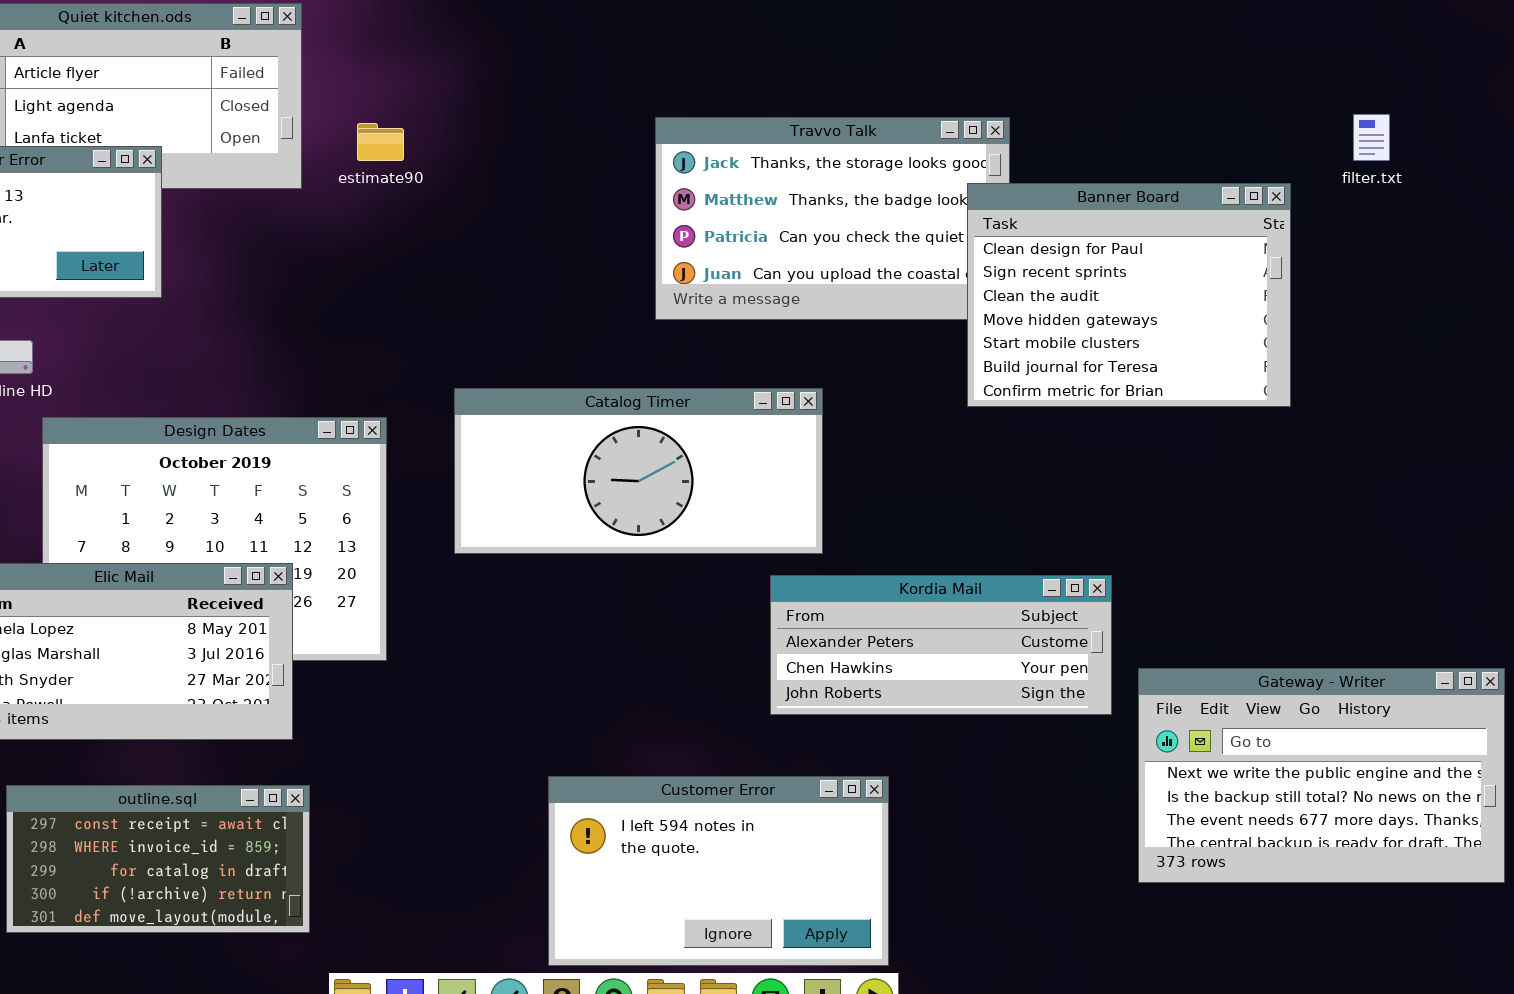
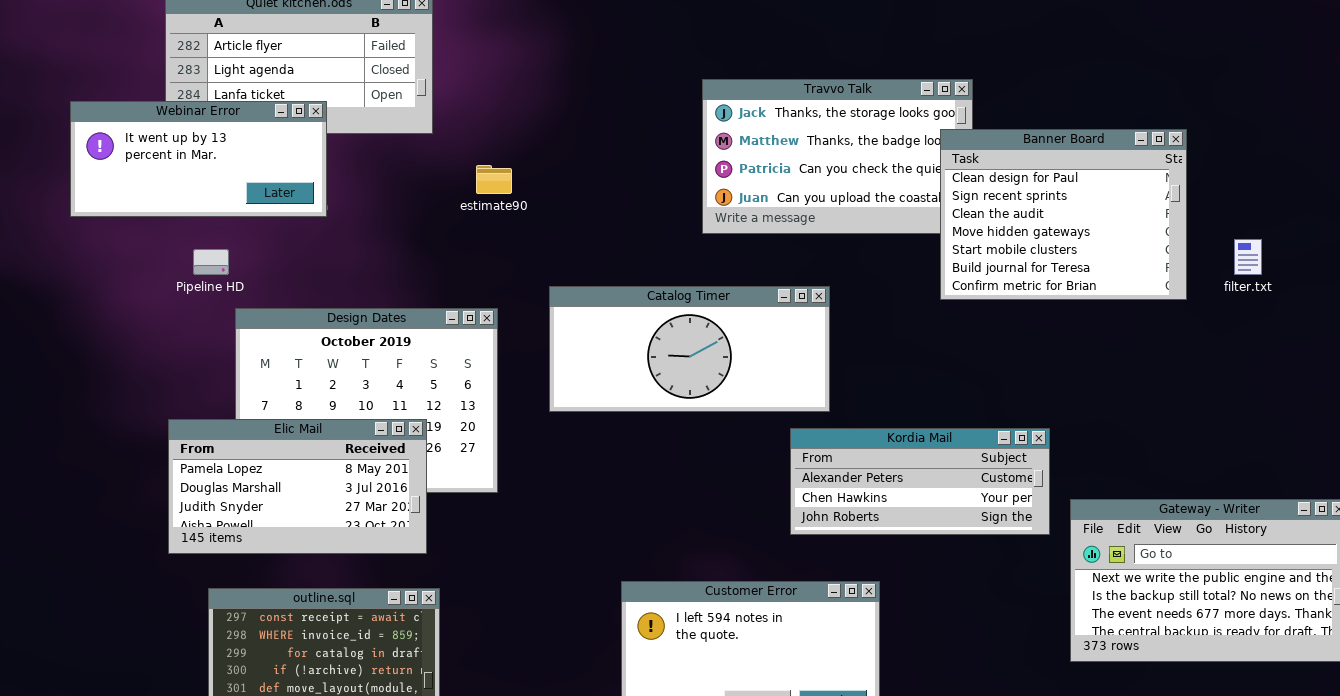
filter.txt: [1353,114,1390,161] -> [1234,239,1262,275], moved
estimate90: [357,123,404,161] -> [476,165,512,194], moved

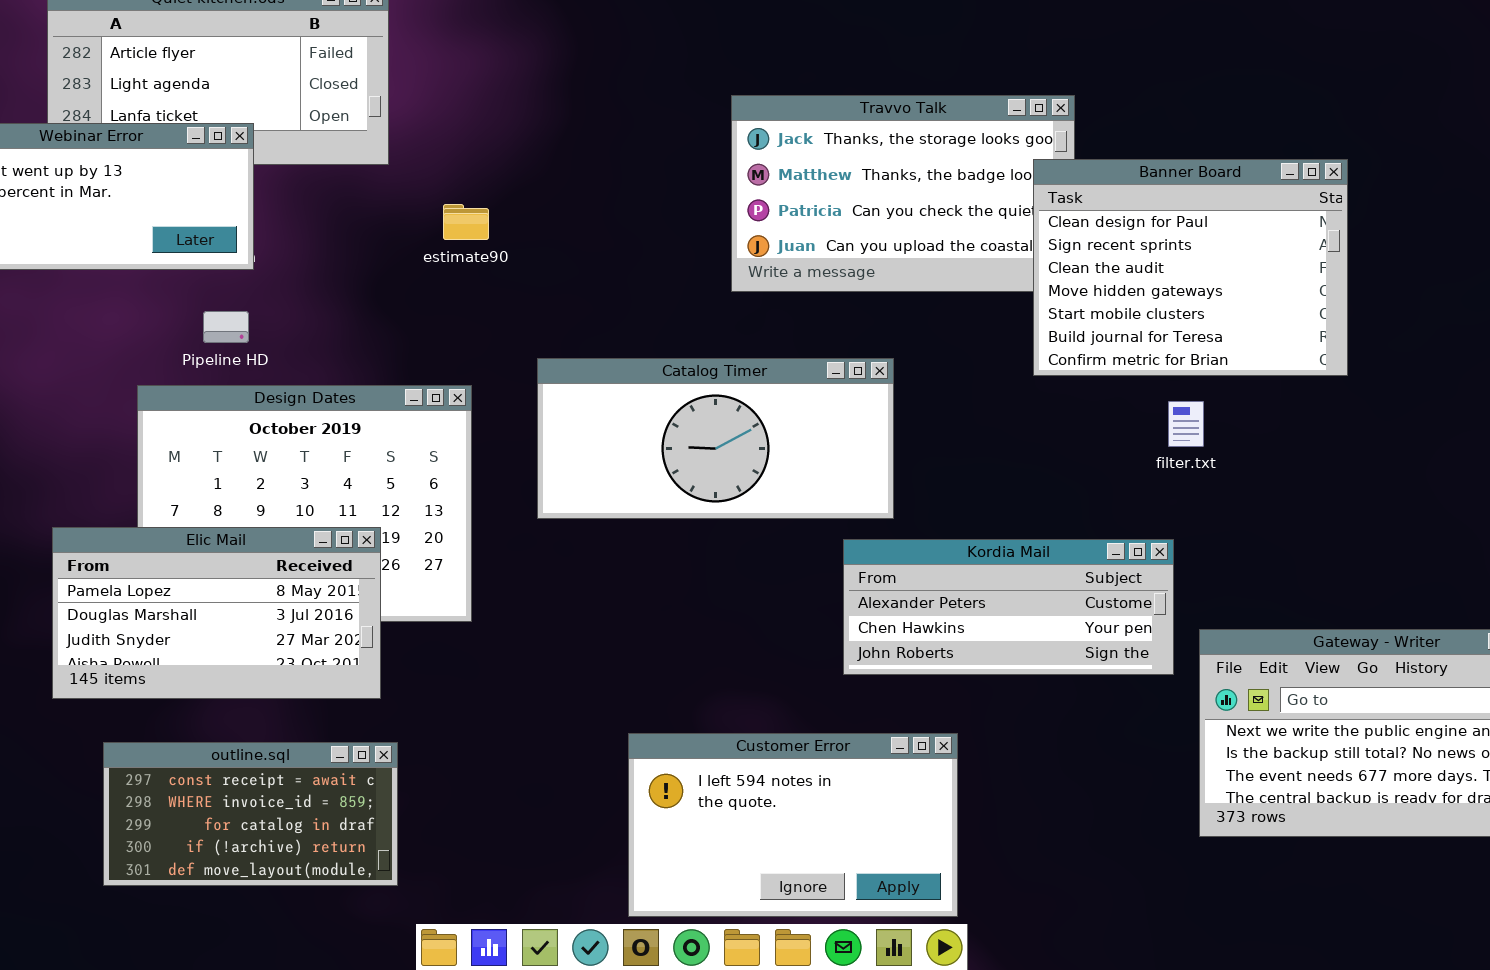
filter.txt: [1234,239,1262,275] -> [1168,401,1204,447], moved
Pipeline HD: [193,249,229,275] -> [203,311,249,343], moved

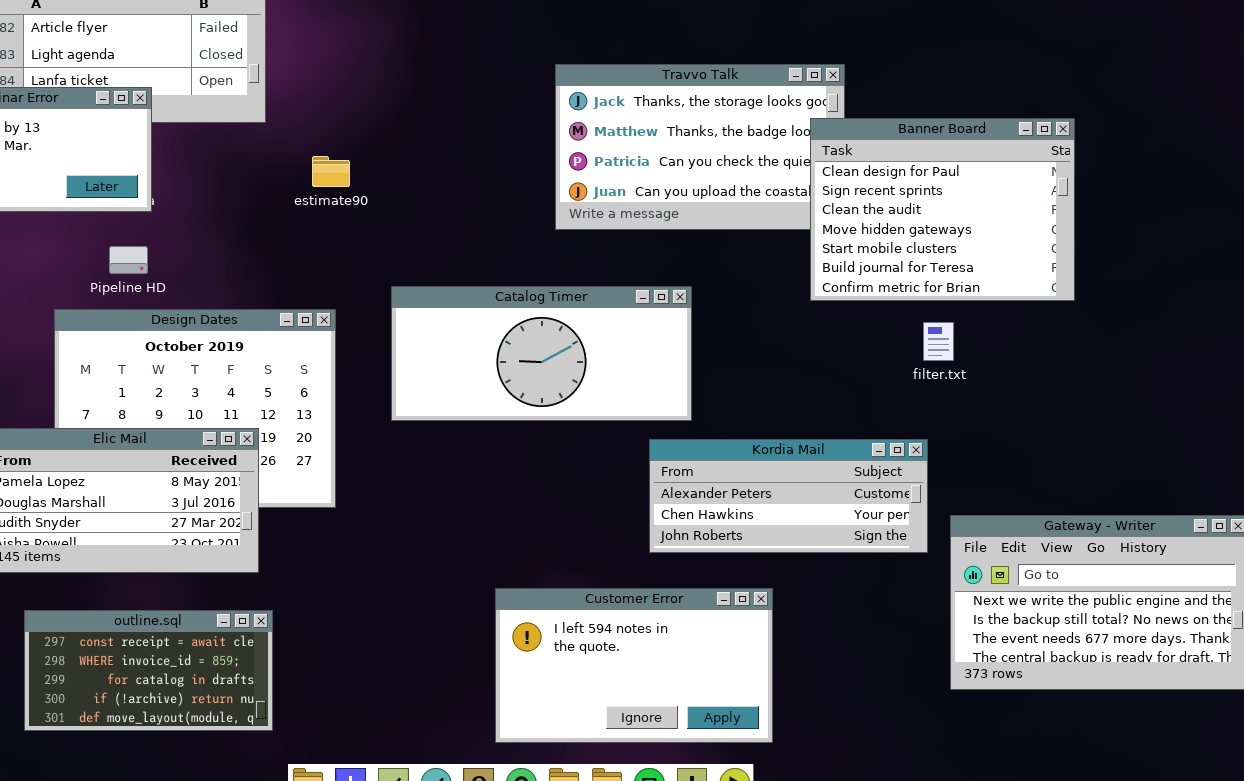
Customer Error: [628,733,958,917] -> [495,588,773,743], moved

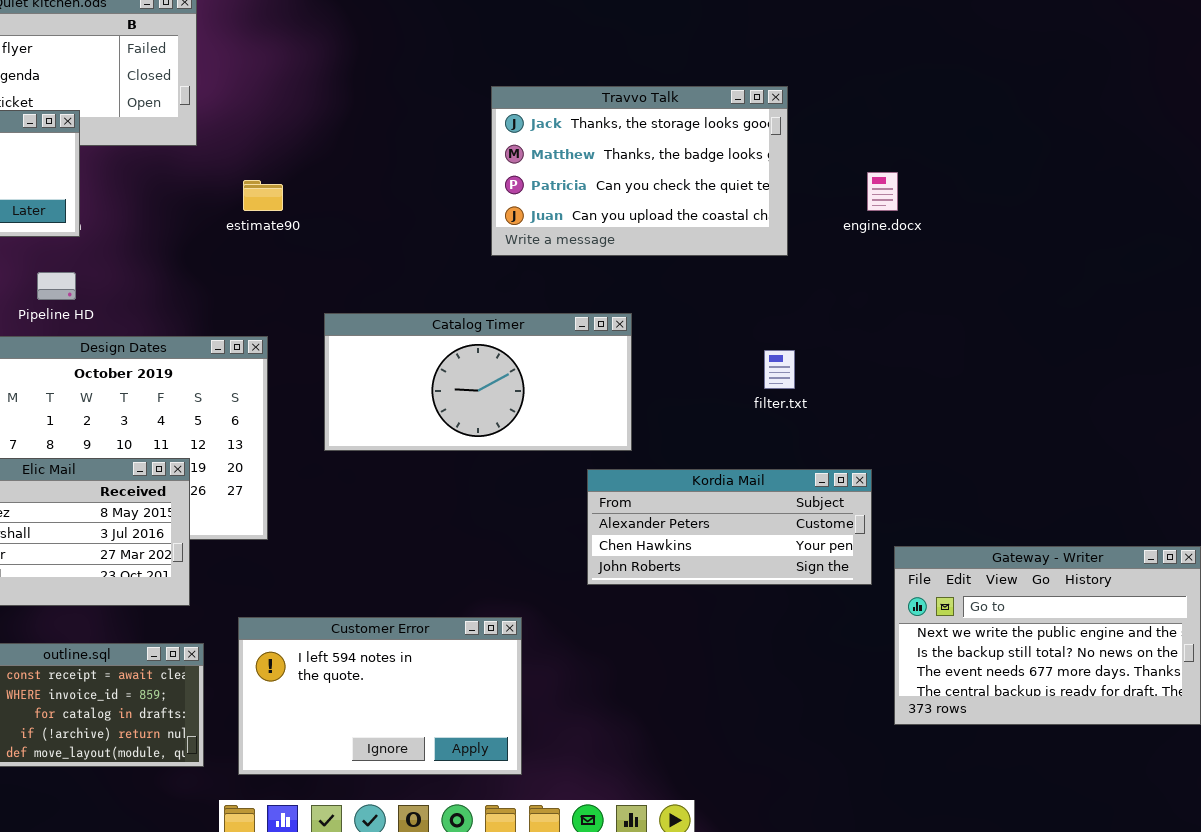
Banner Board: [810,118,1075,301] -> none, closed
filter.txt: [923,322,954,361] -> [764,350,795,389], moved
Customer Error: [495,588,773,743] -> [238,617,522,775], moved

